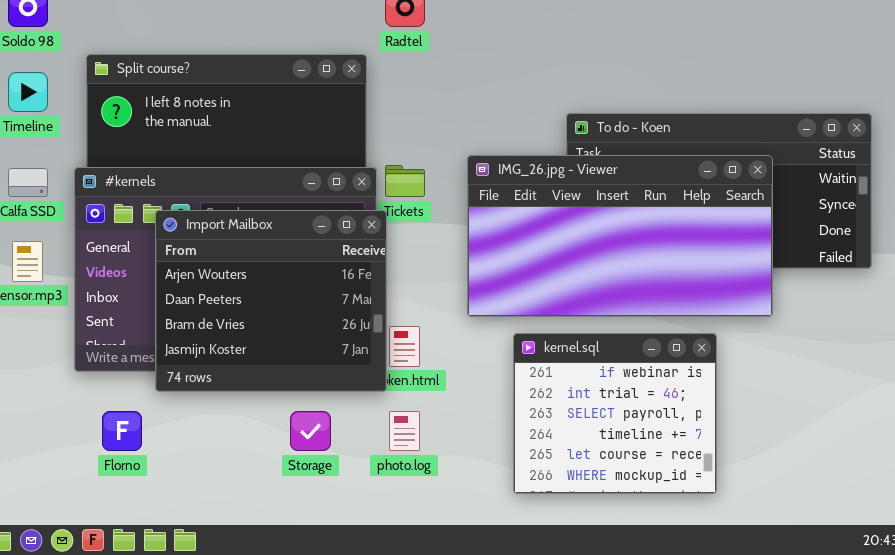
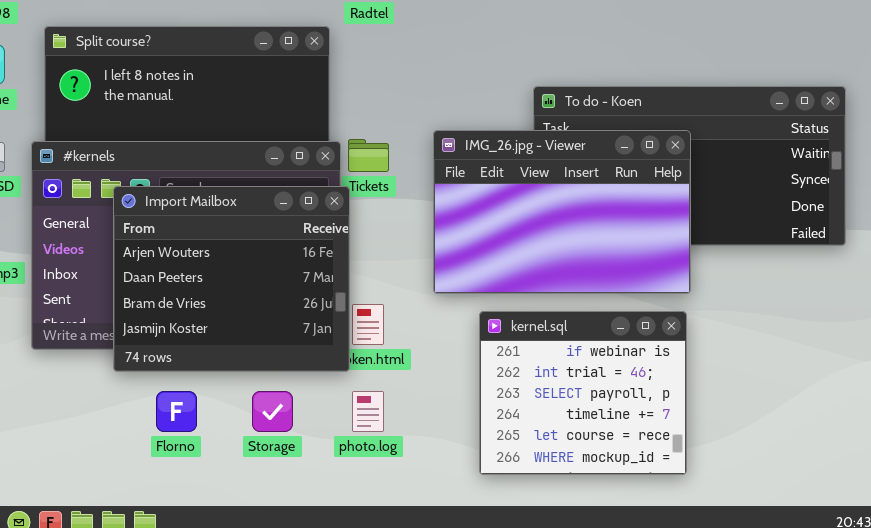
IMG_26.jpg - Viewer: [467,155,773,317] -> [433,130,691,294], resized
Florno: [102,411,142,451] -> [156,391,197,432], moved

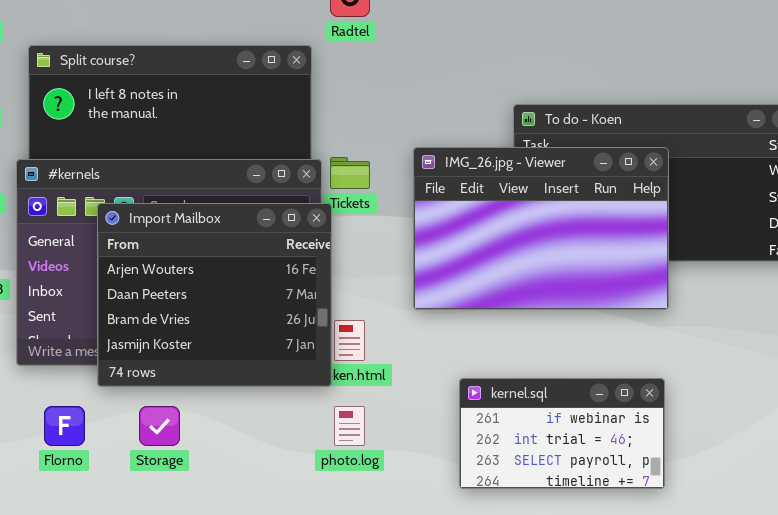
kernel.sql: [479,311,687,475] -> [459,378,665,489], resized
Florno: [156,391,197,432] -> [44,406,85,446], moved
Storage: [252,391,293,432] -> [139,406,180,446], moved

